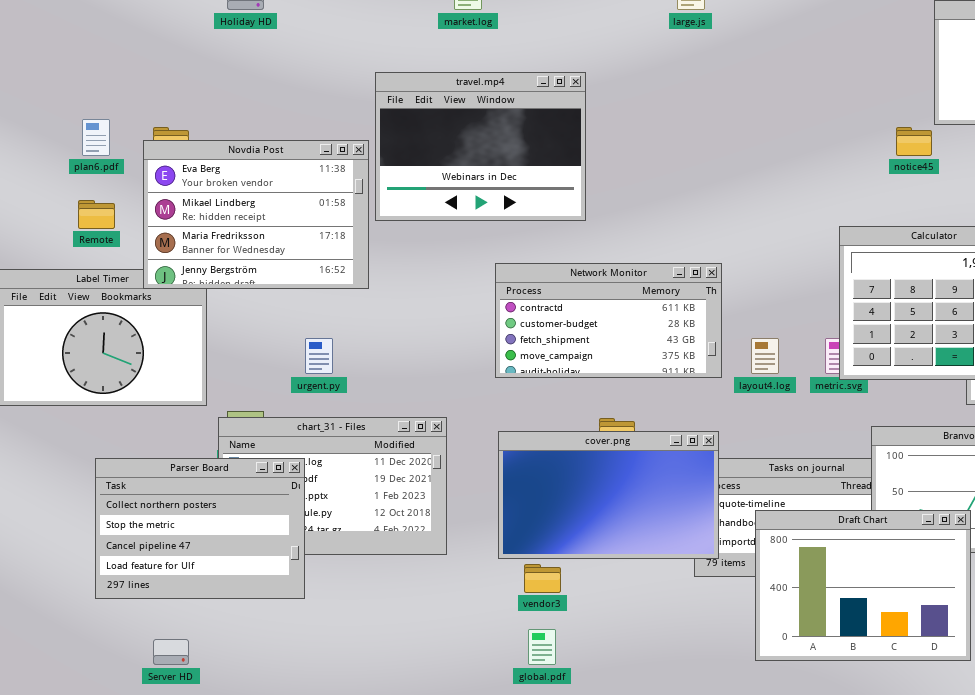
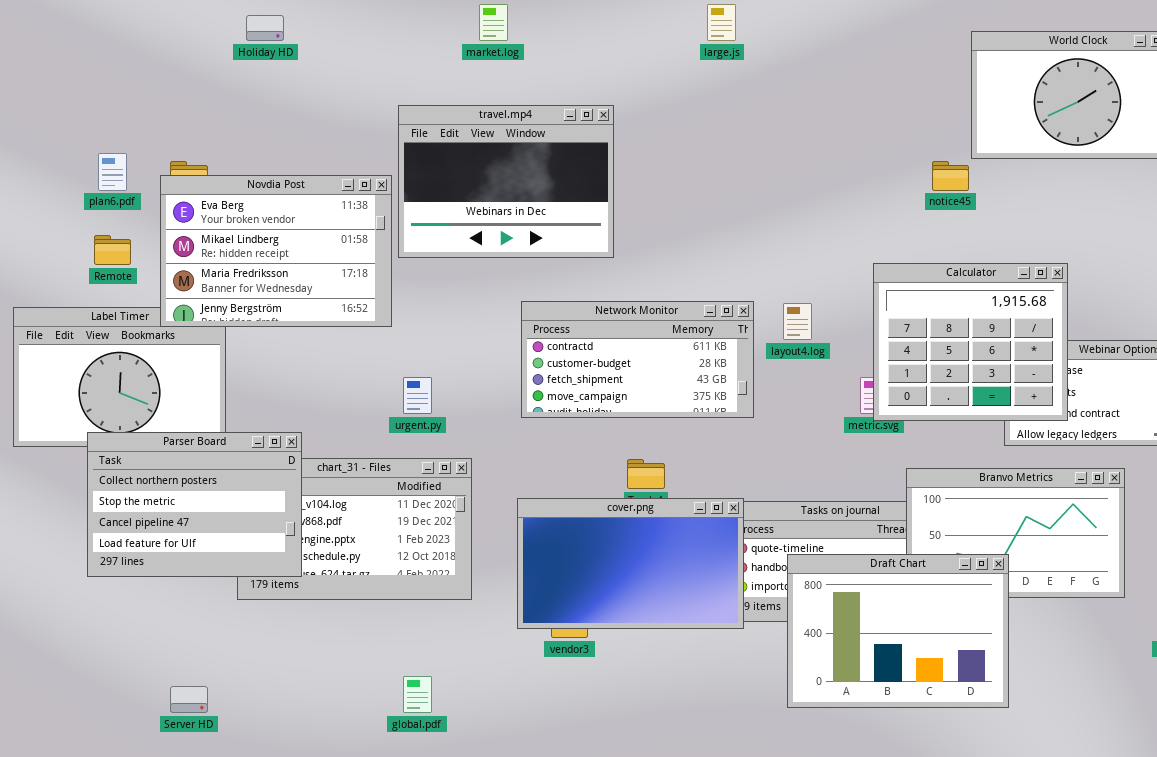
urgent.py: [305,338,333,374] -> [403,377,432,414], moved
layout4.log: [751,338,779,374] -> [783,303,812,340], moved
cover.png: [498,431,719,559] -> [517,498,744,629], moved
Parser Board: [95,458,305,599] -> [87,432,302,577], moved
global.pdf: [528,629,556,665] -> [403,676,432,713], moved

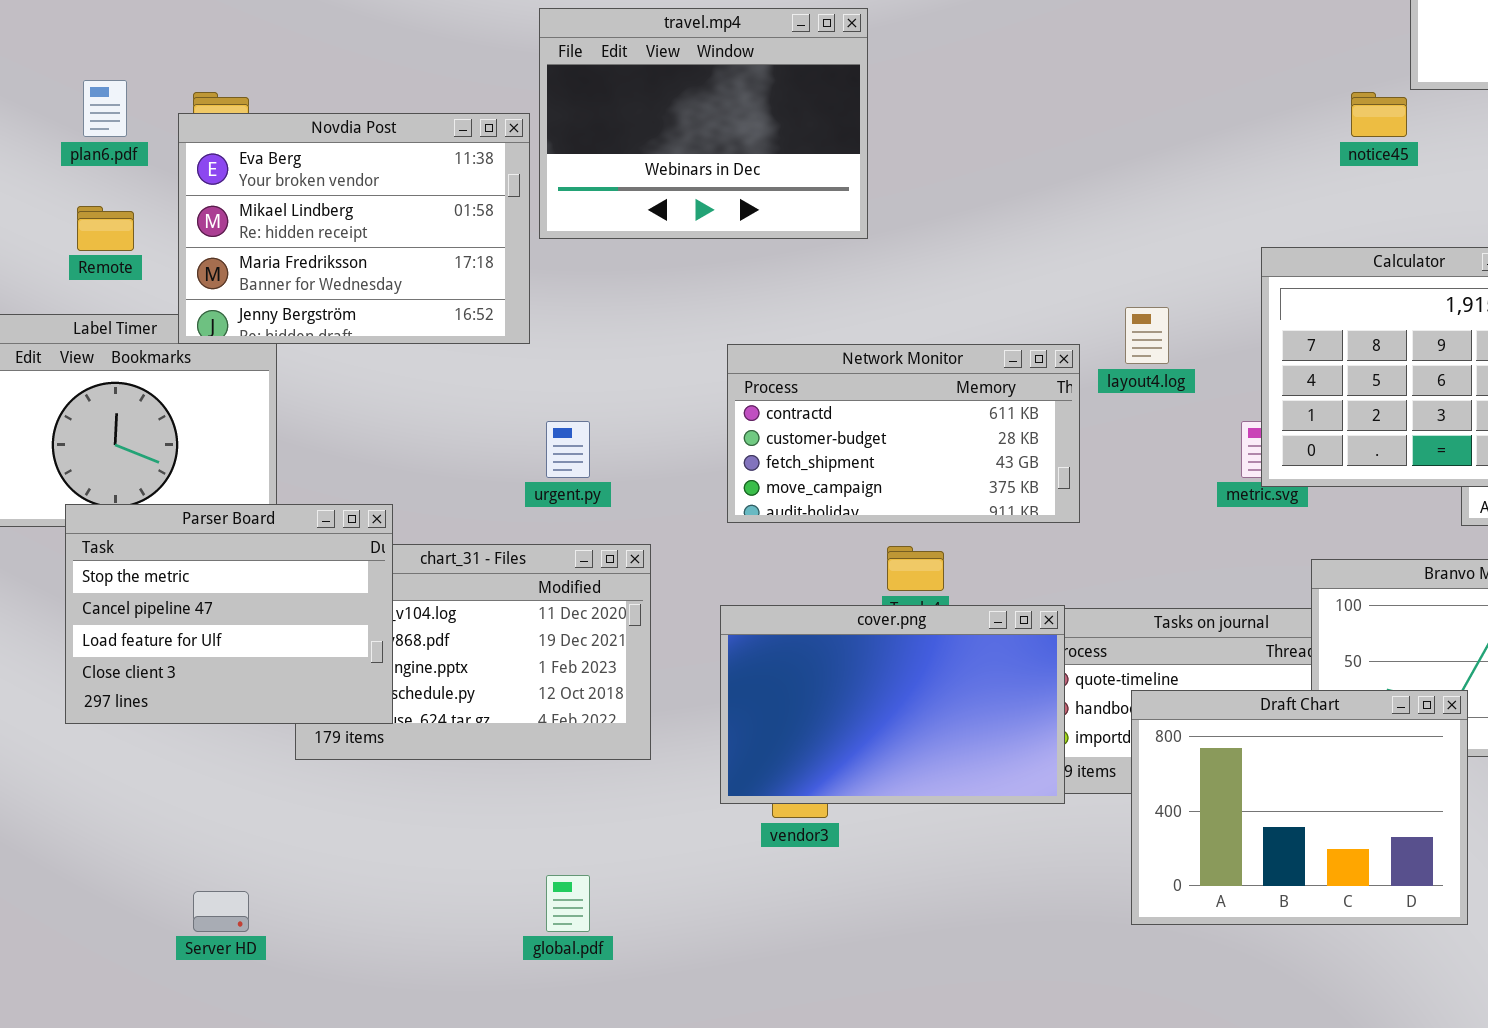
Network Monitor: [521,301,754,418] -> [727,344,1080,523], moved
Parser Board: [87,432,302,577] -> [65,504,393,724], scrolled down 1 row

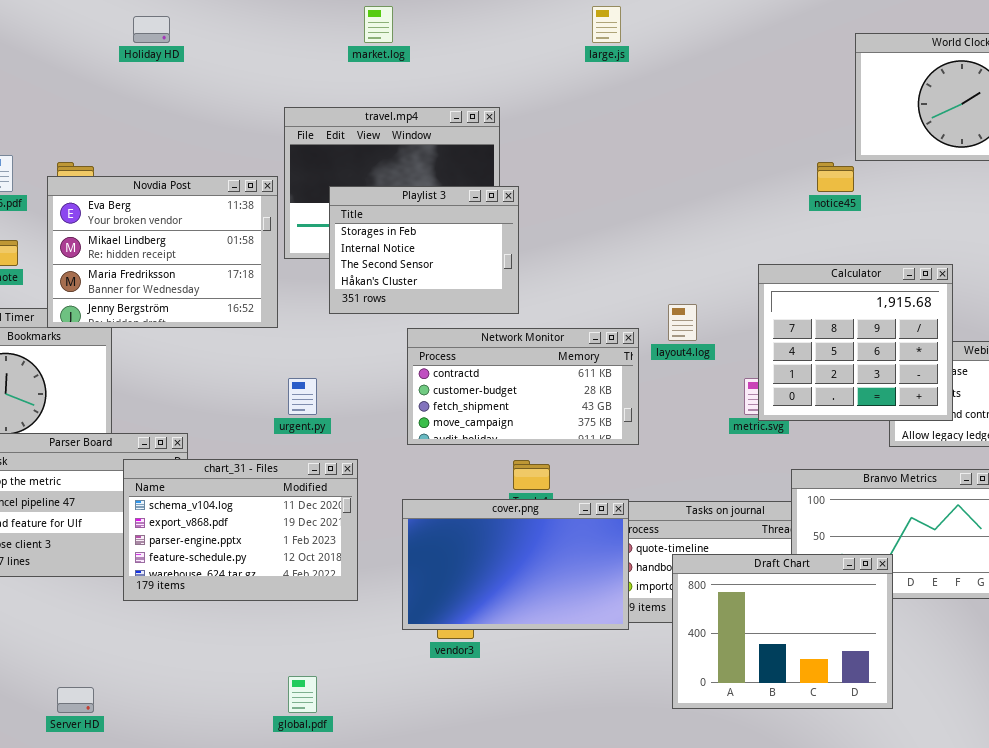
Playlist 3: none -> [329,186,519,314], opened
chart_31 - Files: [295,544,651,760] -> [123,459,358,601], raised

